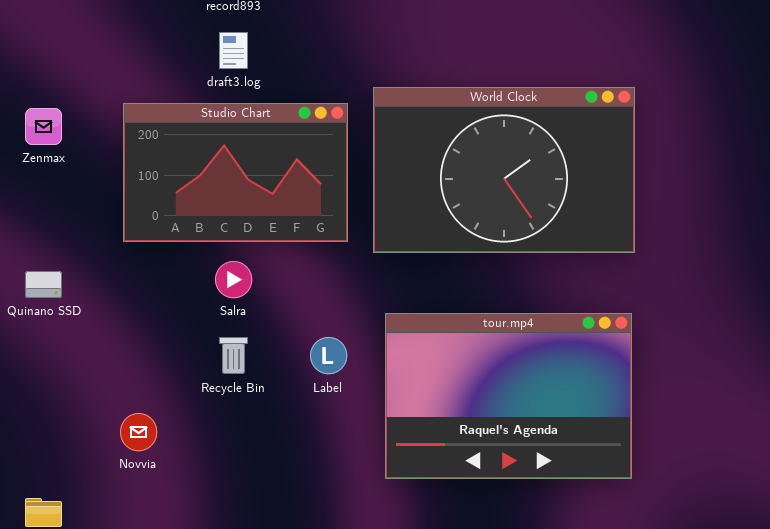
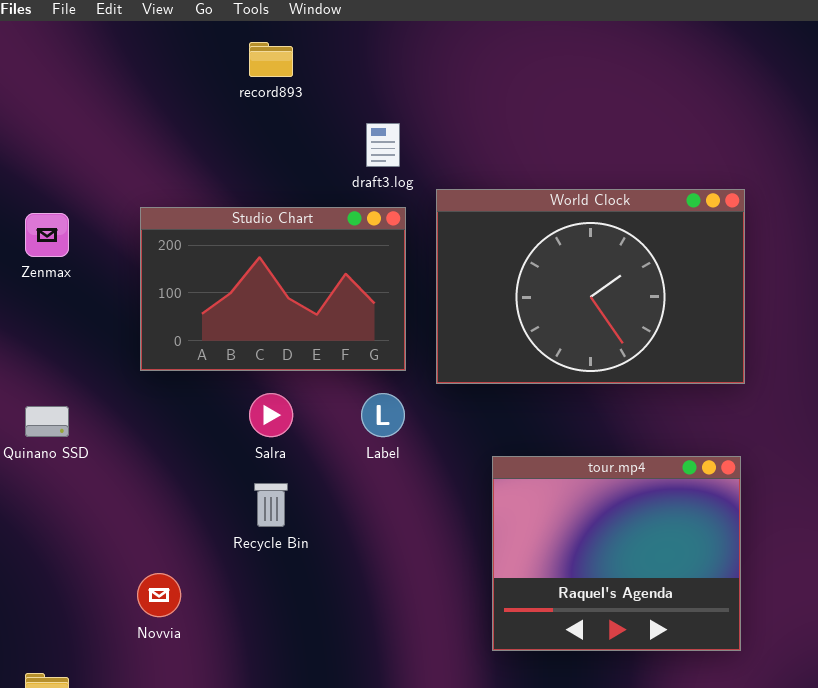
draft3.log: [219,32,248,69] -> [366,123,400,167], moved
tour.mp4: [385,313,632,479] -> [492,456,741,651], resized
Label: [310,337,347,374] -> [361,393,405,437], moved

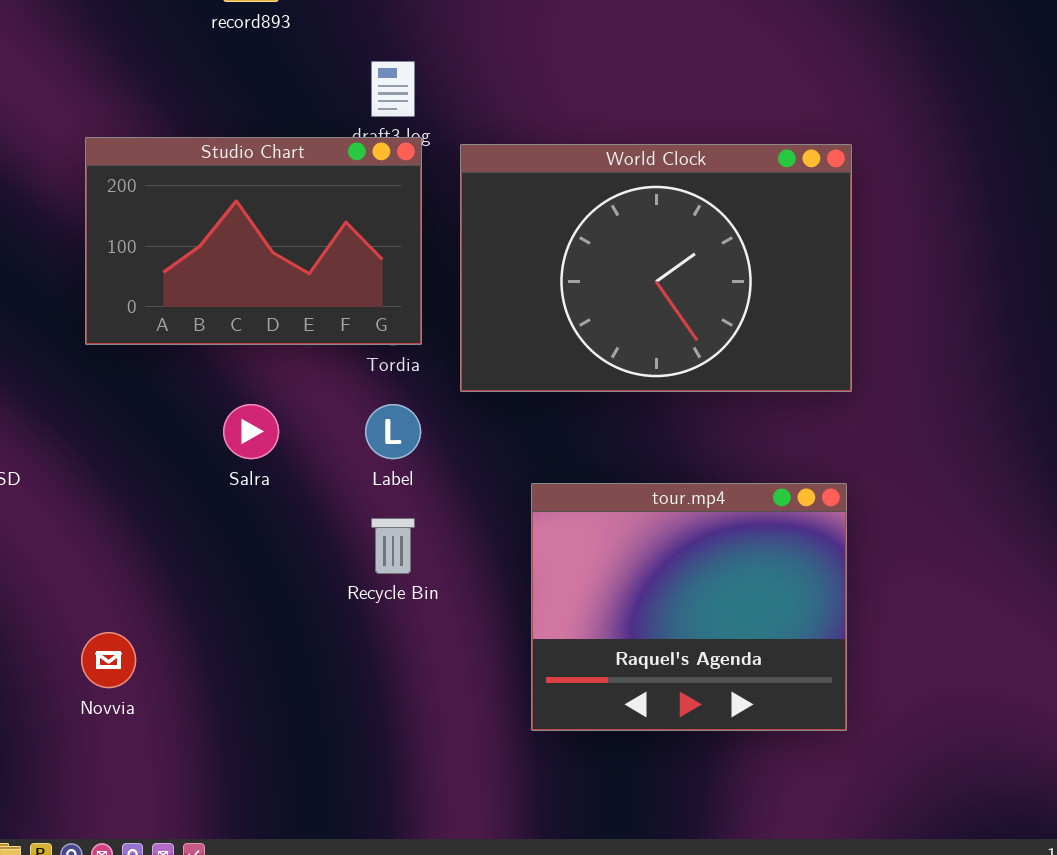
Studio Chart: [140,207,406,371] -> [85,137,422,345], moved
Recycle Bin: [254,483,288,527] -> [371,518,415,574], moved

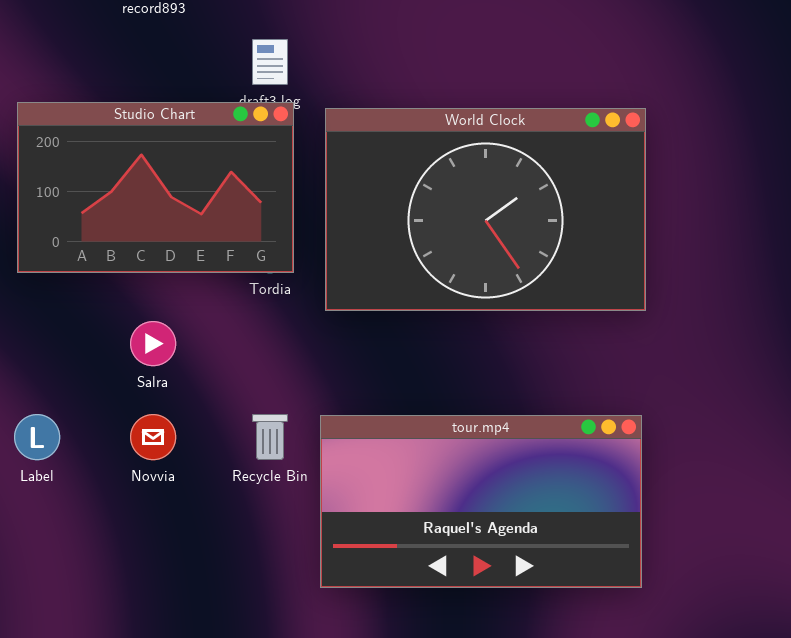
Label: [365,404,421,459] -> [14,414,60,460], moved
tour.mp4: [531,483,847,731] -> [320,415,642,588], resized
Novvia: [81,632,136,688] -> [130,414,176,460], moved

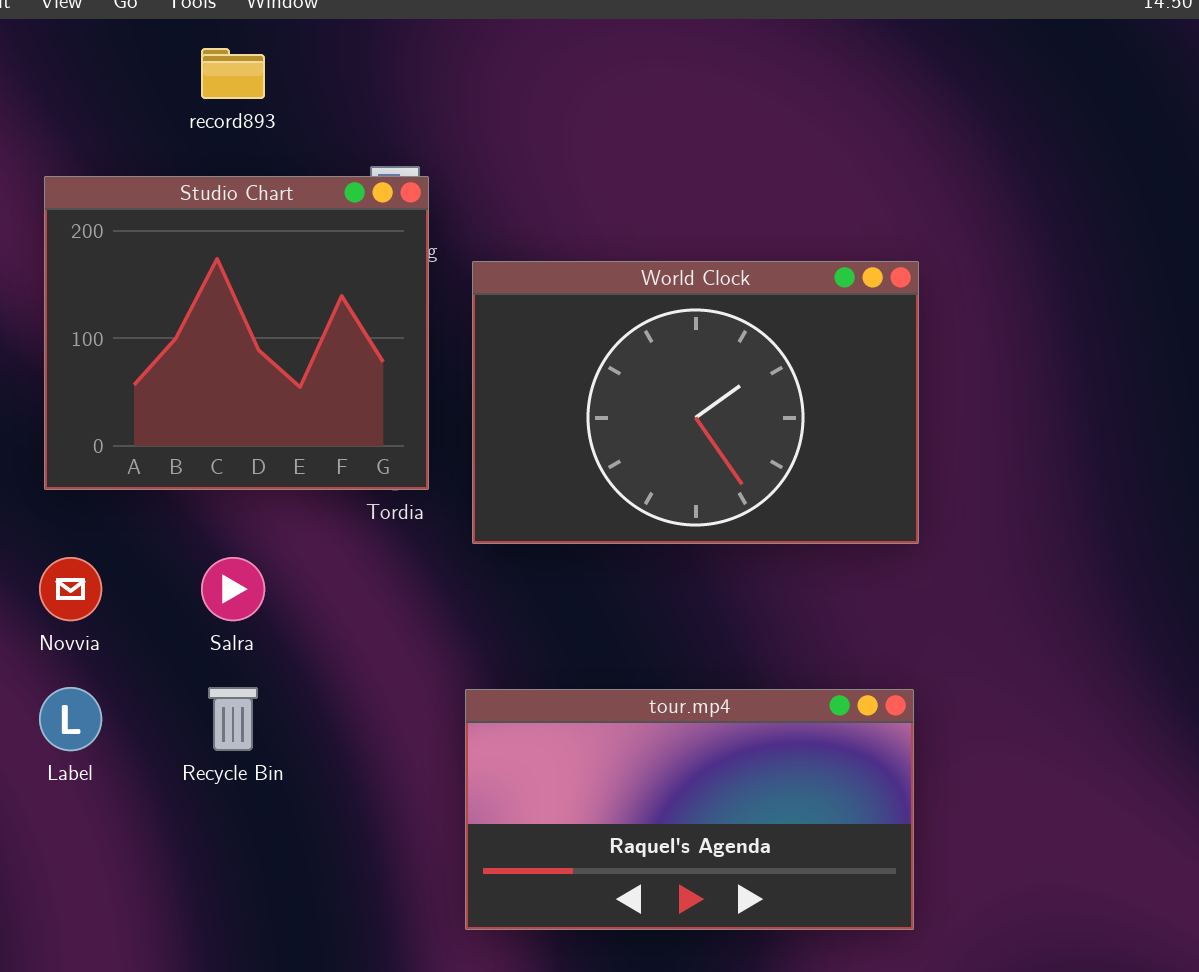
Studio Chart: [17,102,294,273] -> [44,176,429,490], resized
Novvia: [130,414,176,460] -> [39,557,102,621], moved
Recycle Bin: [252,414,288,460] -> [208,687,258,751], moved

